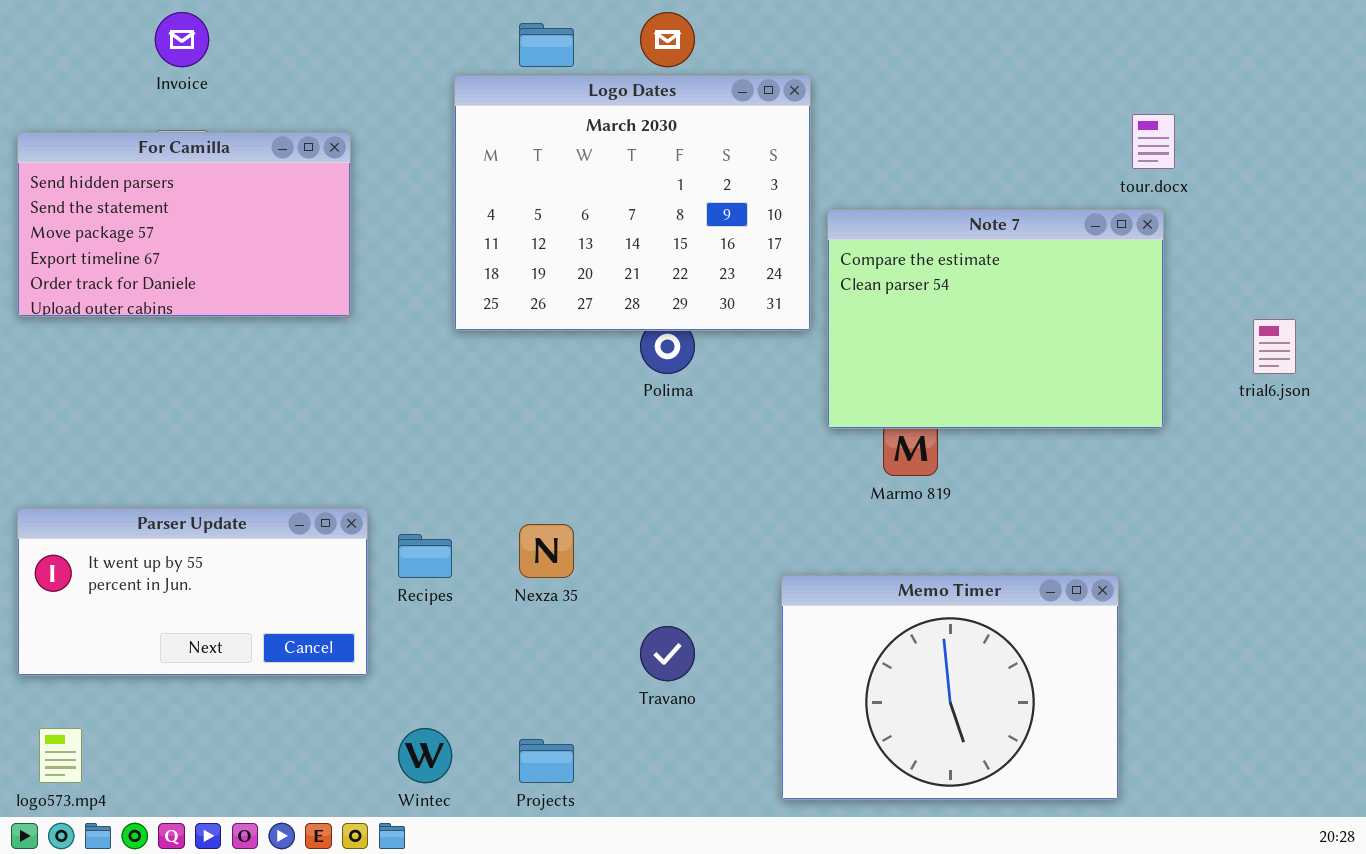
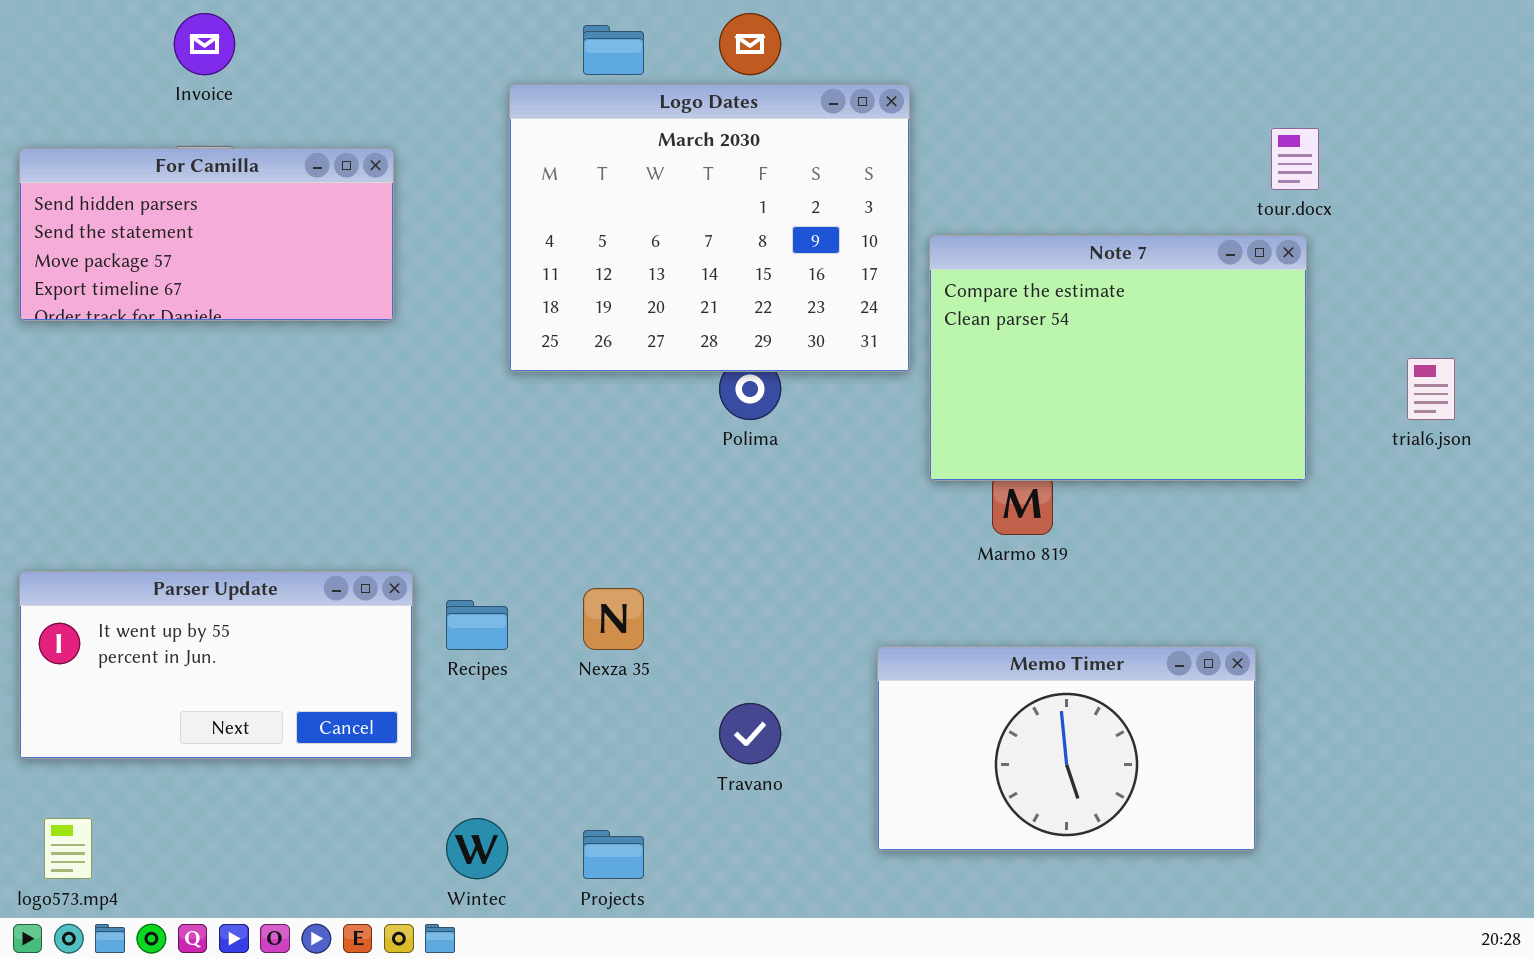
For Camilla: [17,132,351,317] -> [19,148,394,321], resized
Memo Timer: [781,575,1119,800] -> [877,646,1256,851], resized

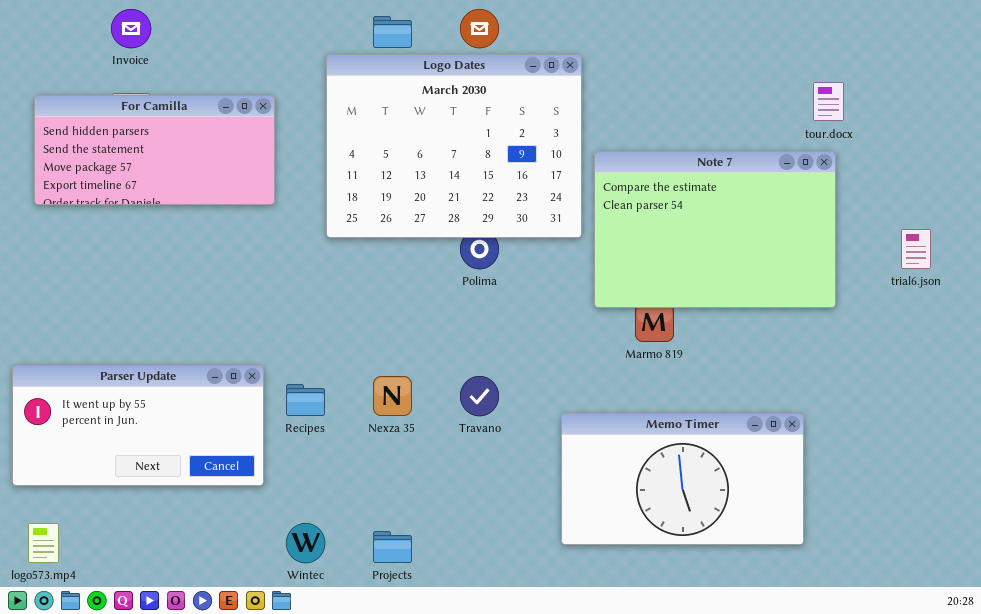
For Camilla: [19,148,394,321] -> [34,95,275,205], moved
Travano: [719,703,781,764] -> [460,376,499,416], moved

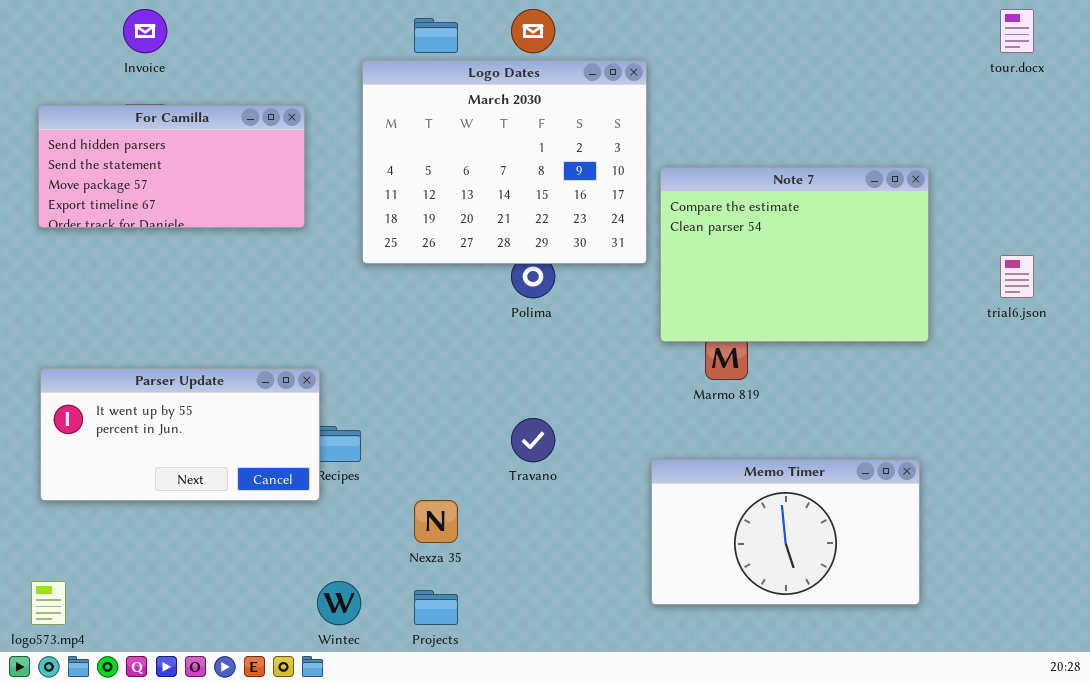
tour.docx: [813,82,844,121] -> [1000,9,1034,53], moved
Parser Update: [12,365,264,486] -> [40,368,320,501], moved
Nexza 35: [373,376,412,416] -> [414,500,458,543], moved
Memo Timer: [561,413,804,545] -> [651,459,920,605], moved

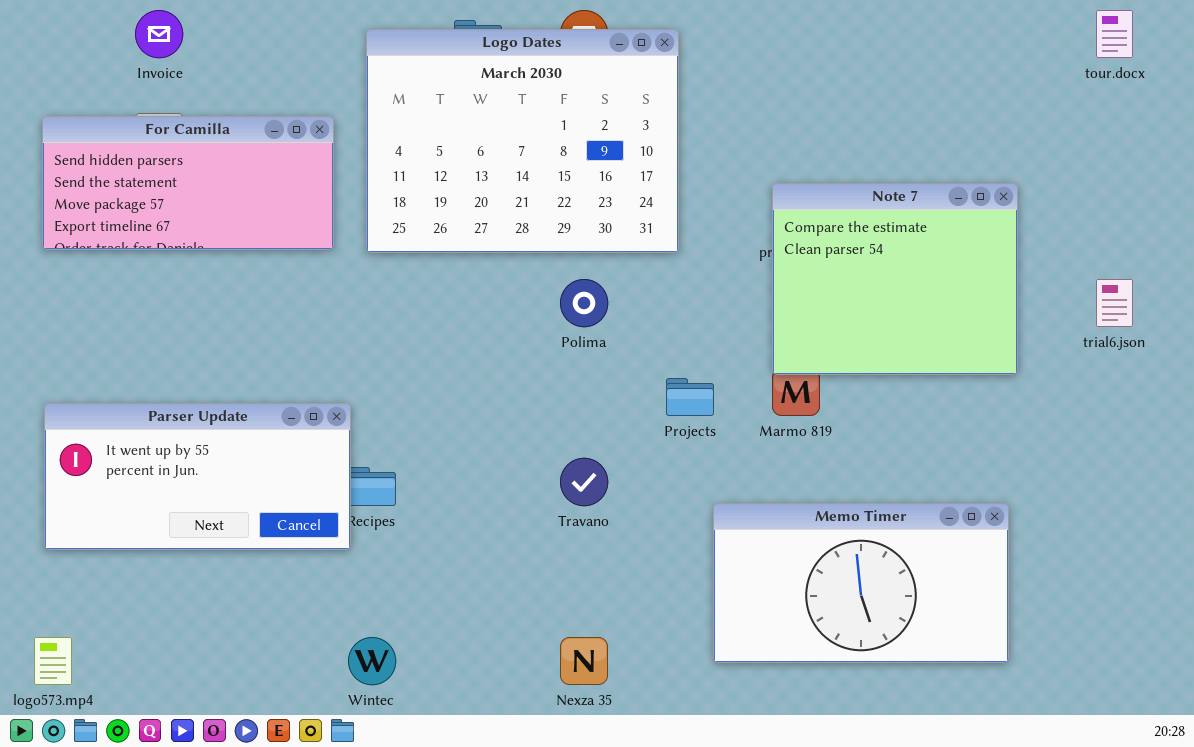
Logo Dates: [362,60,647,264] -> [366,29,679,253], moved
Note 7: [660,167,929,342] -> [772,183,1018,375], resized
Nexza 35: [414,500,458,543] -> [560,637,608,685], moved
Projects: [414,590,458,625] -> [666,378,714,416], moved

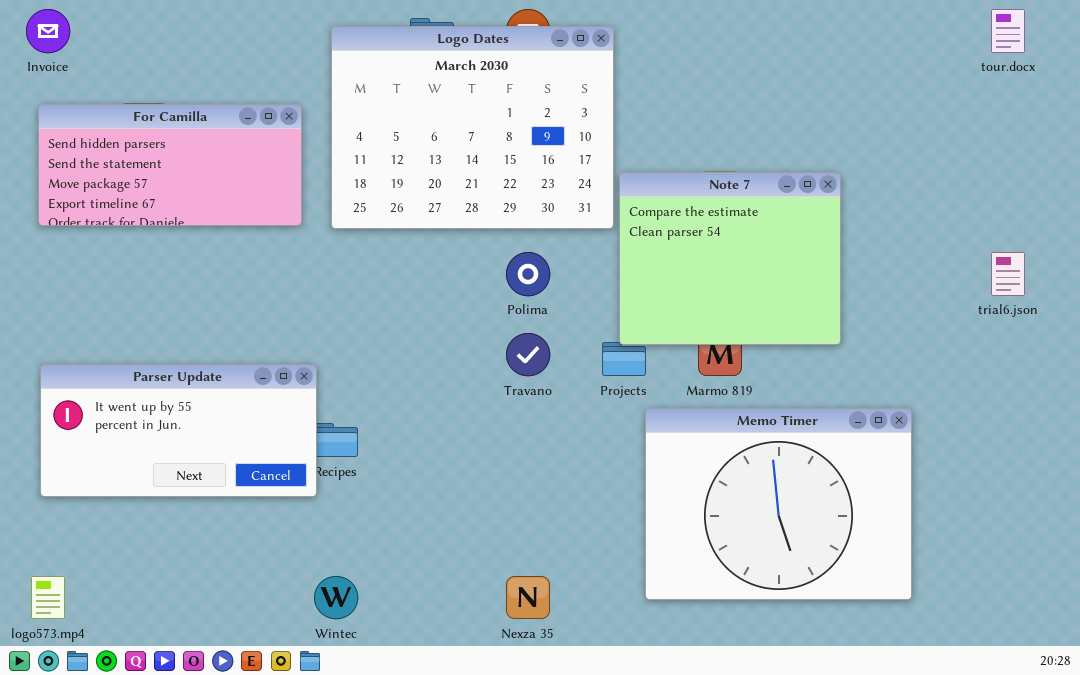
Invoice: [135,10,183,58] -> [26,9,70,53], moved
Note 7: [772,183,1018,375] -> [619,172,841,345], moved
Travano: [560,458,608,506] -> [506,333,550,376], moved
Memo Timer: [713,503,1009,663] -> [645,408,912,600], resized

